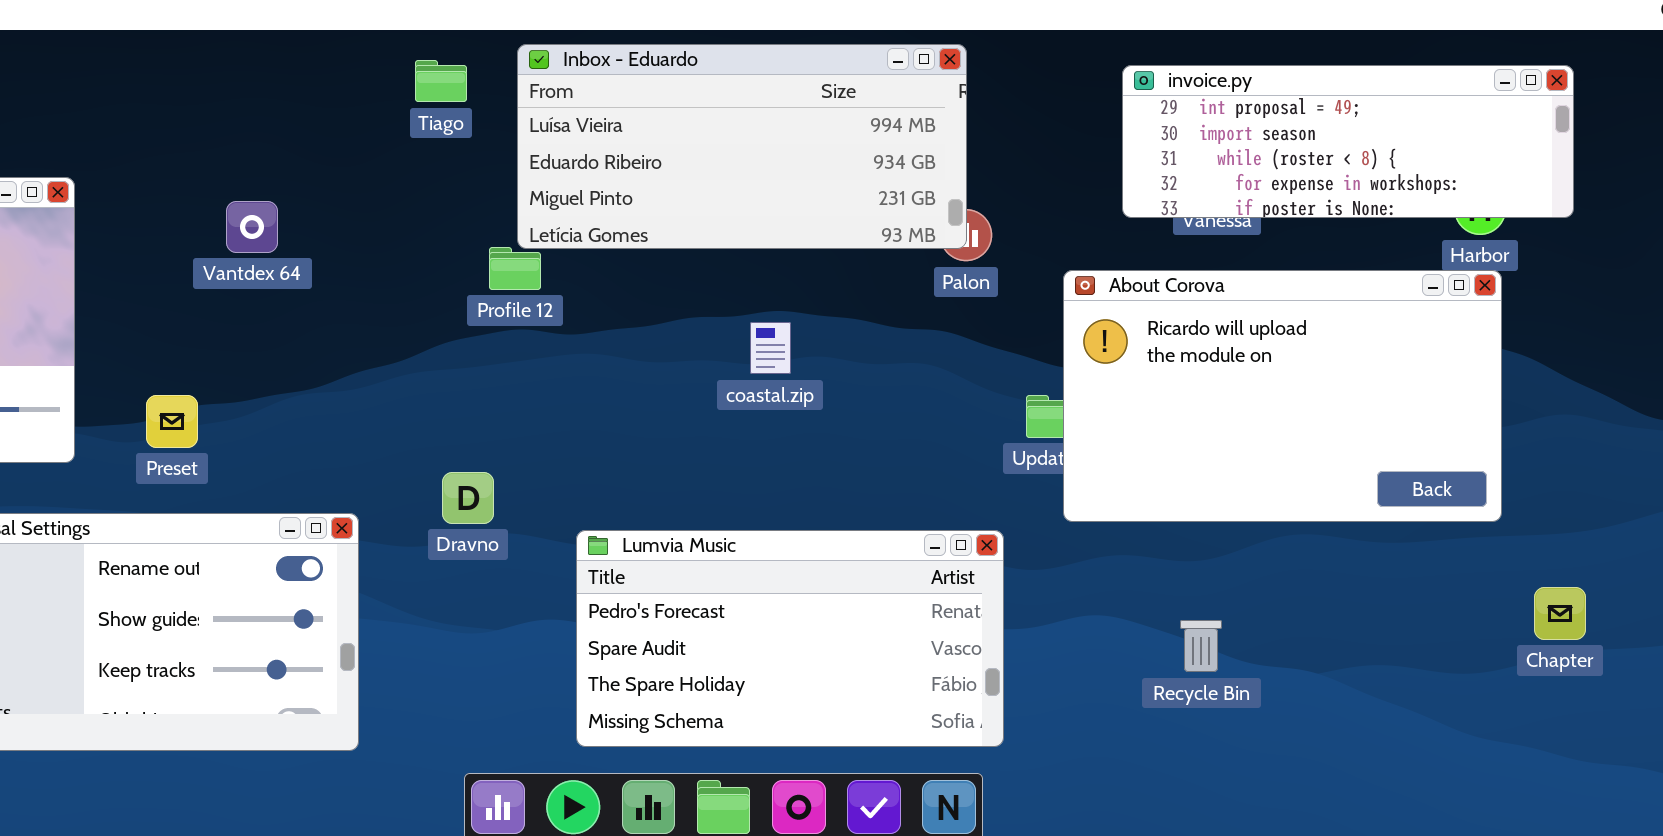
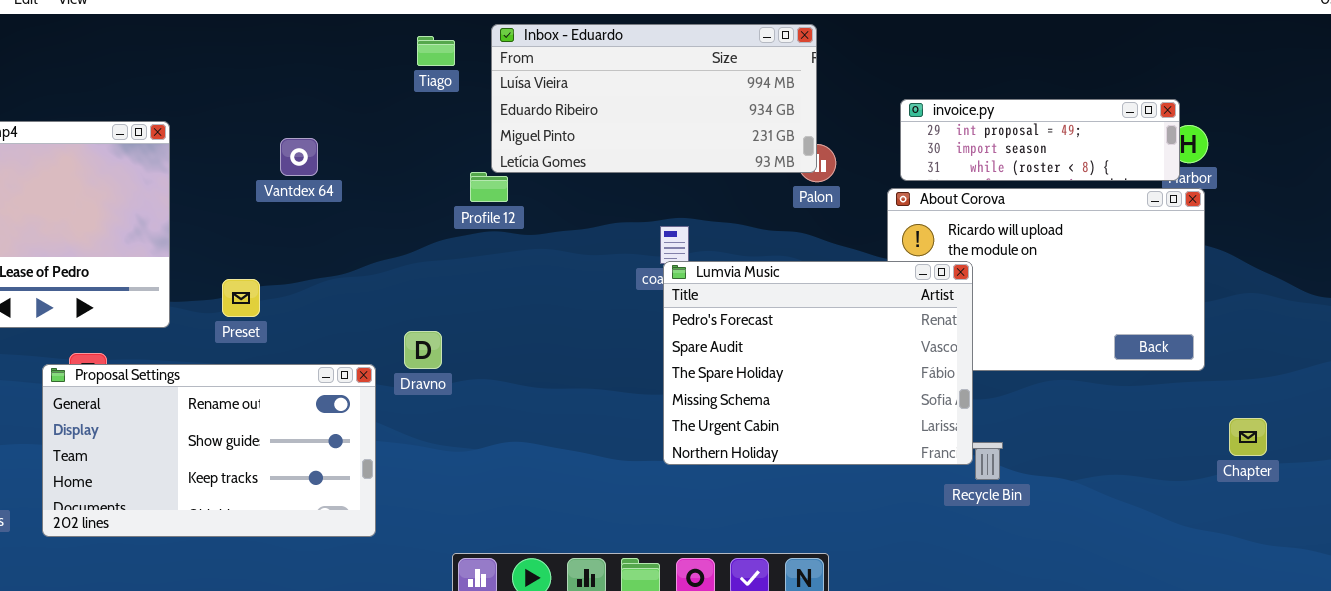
invoice.py: [1122,65,1574,218] -> [900,99,1180,181], moved, resized
Dravno: [442,472,494,524] -> [404,331,442,369], moved
Lumvia Music: [576,530,1004,747] -> [663,261,973,465], moved, resized

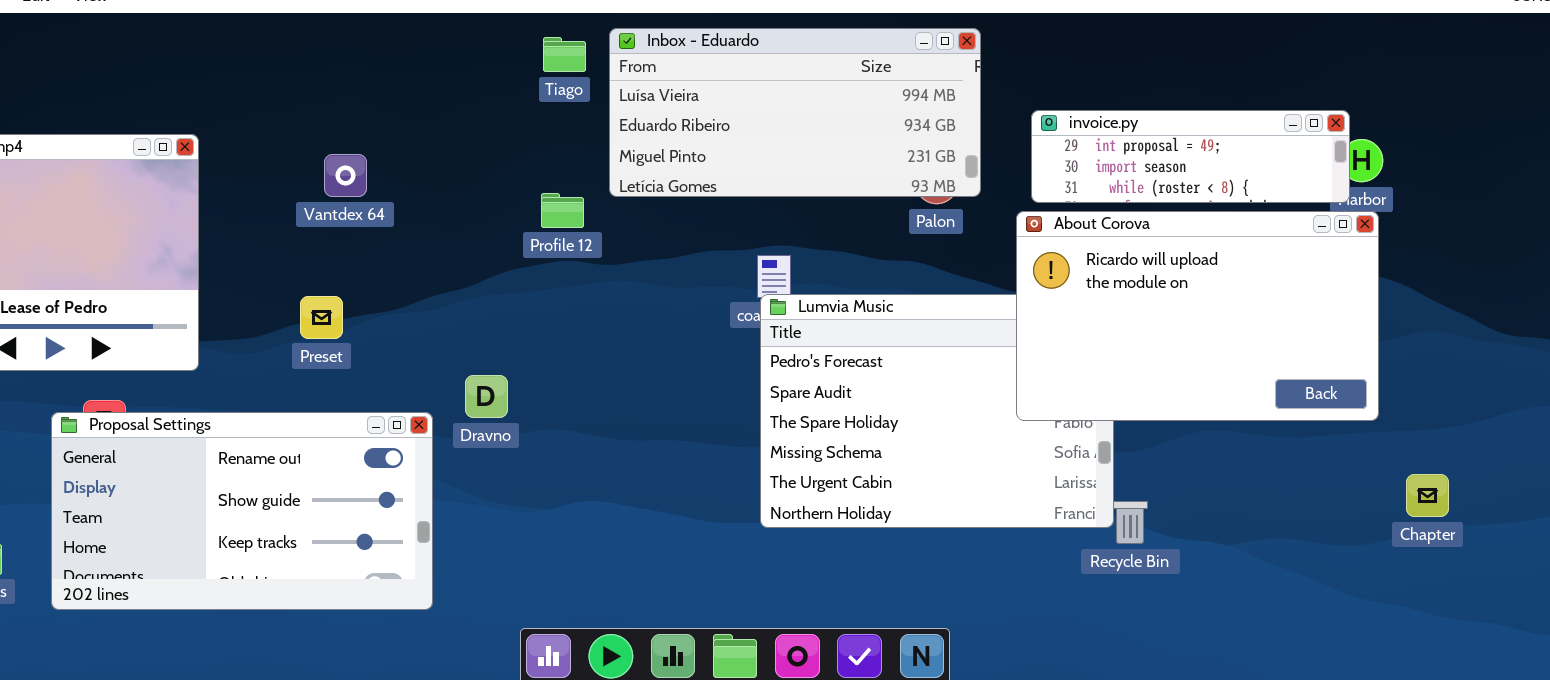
Inbox - Eduardo: [491,24,817,173] -> [609,28,981,197], moved
Tiago: [417,36,455,66] -> [543,37,586,72], moved
About Corova: [887,188,1205,371] -> [1016,211,1379,421], raised
Preset: [222,279,260,317] -> [300,296,343,339], moved

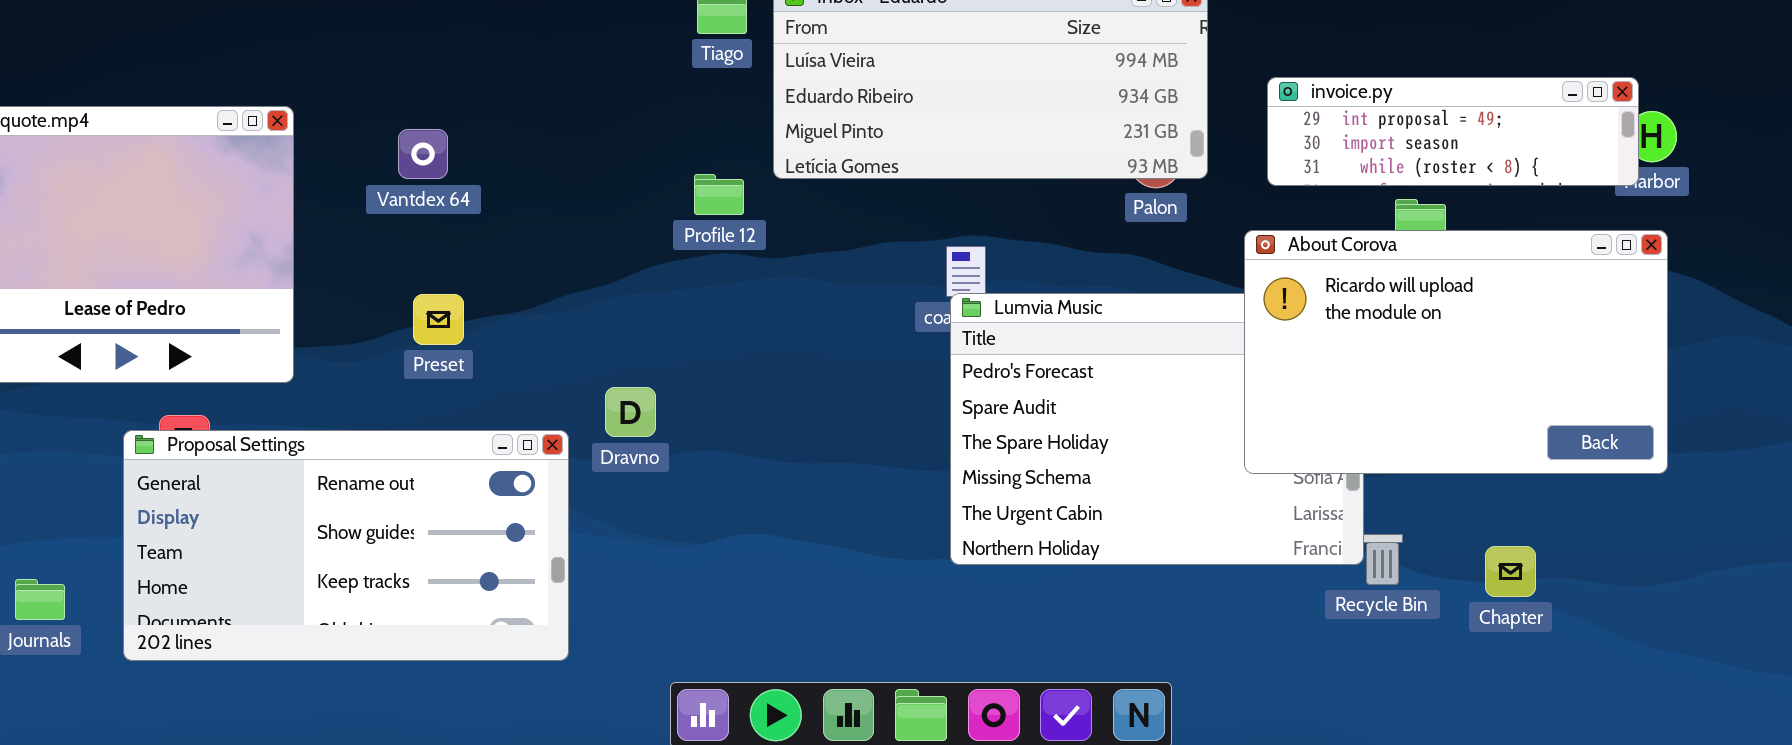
Vantdex 64: [324,154,367,197] -> [398,129,448,179], moved
About Corova: [1016,211,1379,421] -> [1244,230,1668,474], moved
Chapter: [1406,474,1449,517] -> [1485,546,1536,597], moved

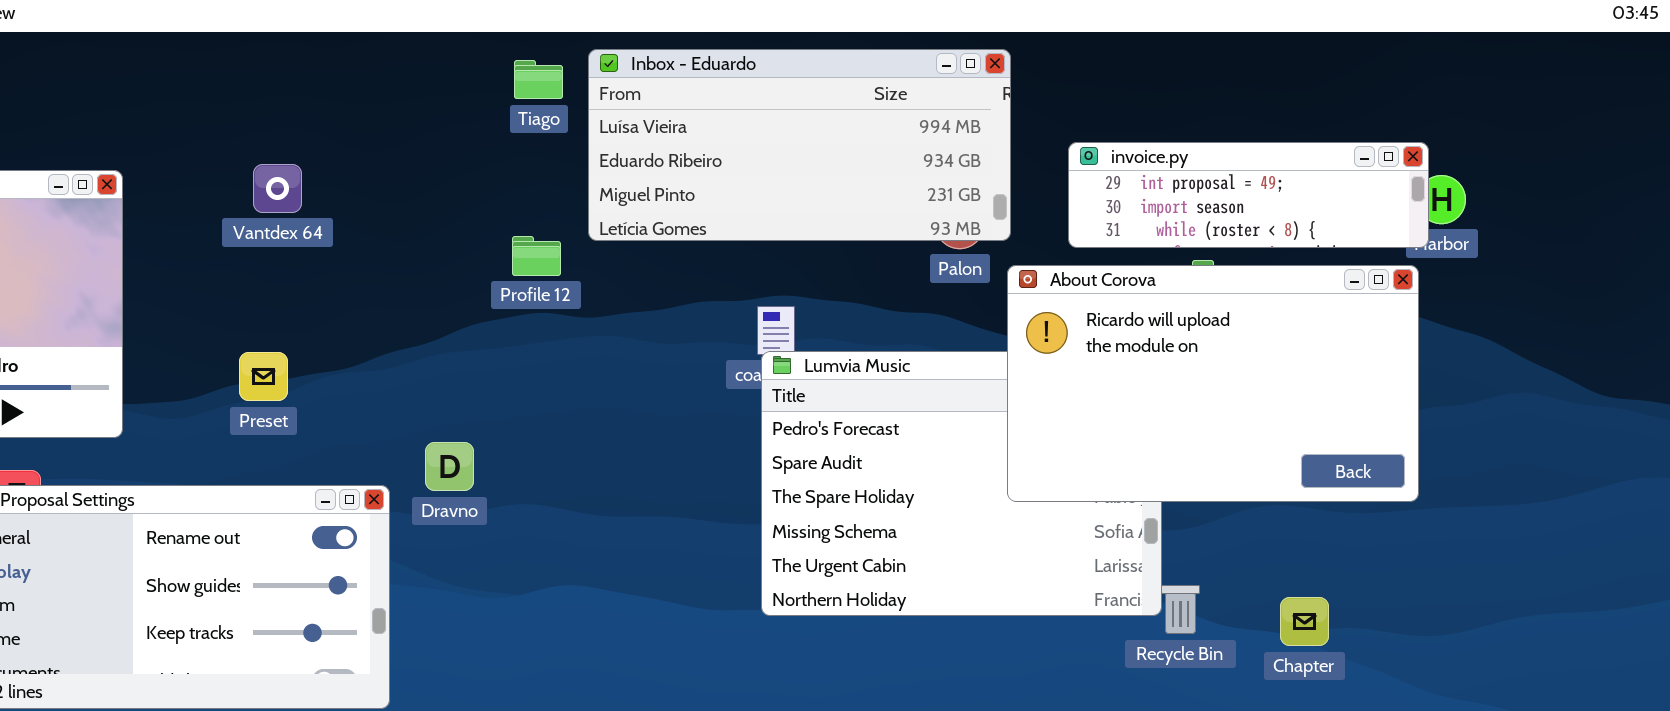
Vantdex 64: [398,129,448,179] -> [253,164,302,213], moved
About Corova: [1244,230,1668,474] -> [1007,265,1419,502], moved

